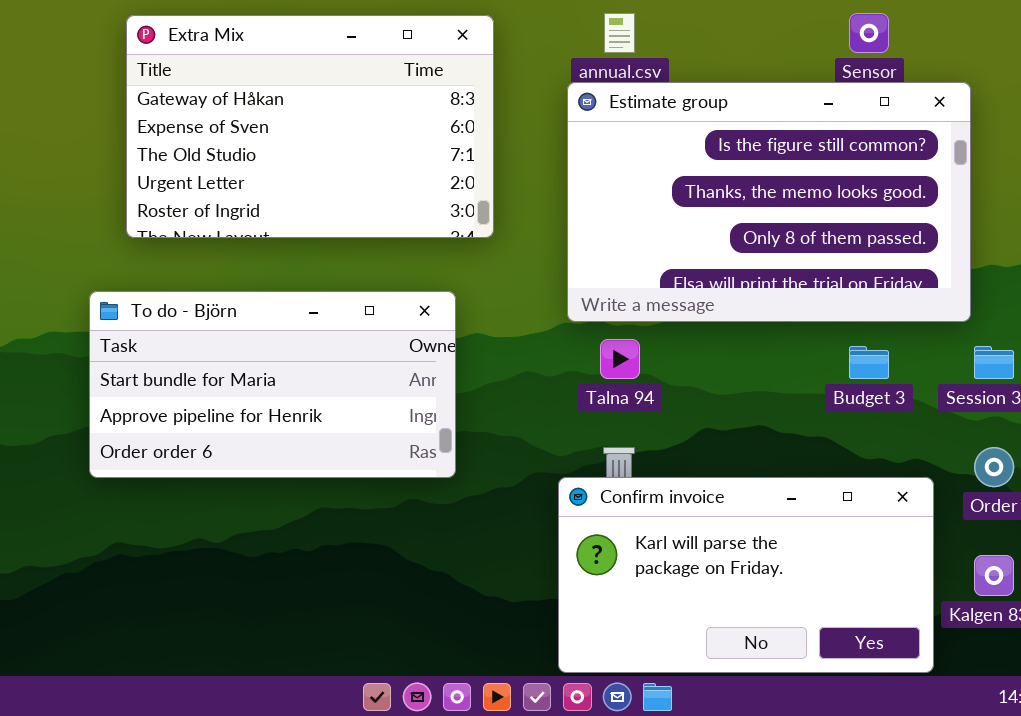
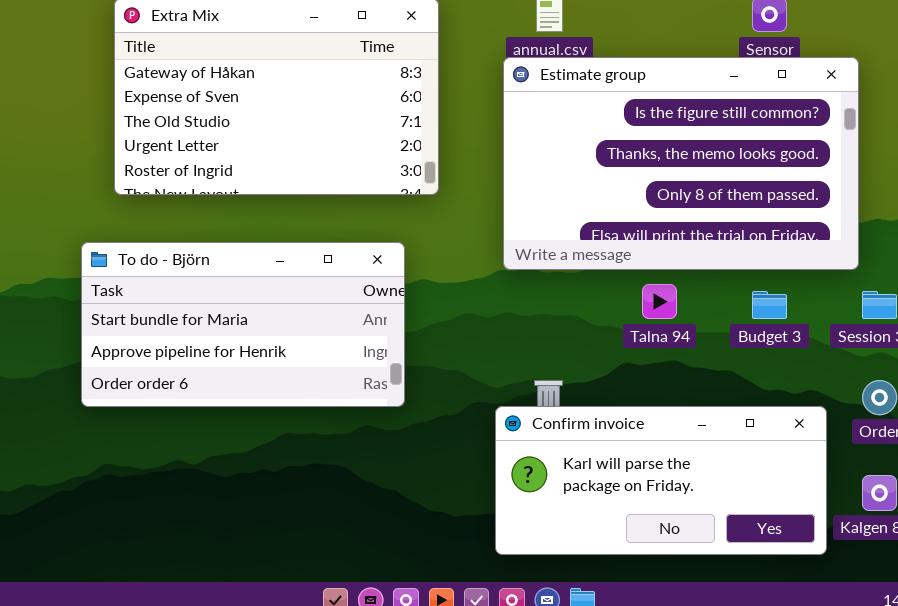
Talna 94: [600,339,640,379] -> [642,284,677,319], moved
Confirm invoice: [558,477,934,673] -> [495,406,827,555], resized

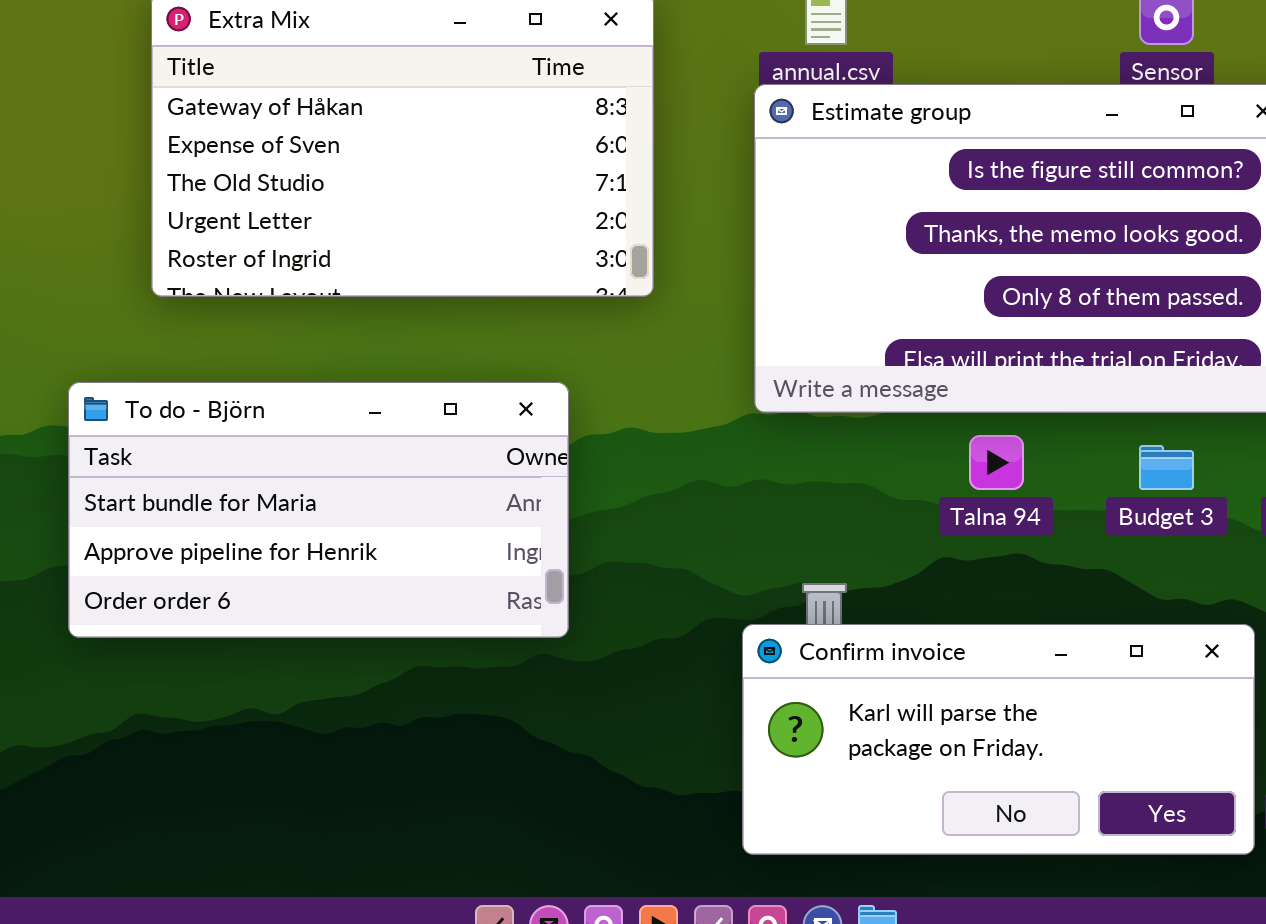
To do - Björn: [81,242,405,407] -> [68,382,569,638], moved

